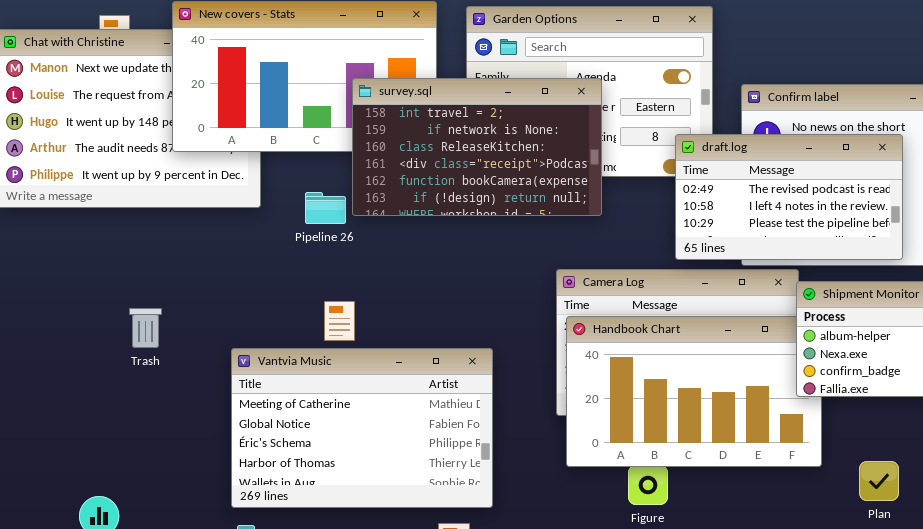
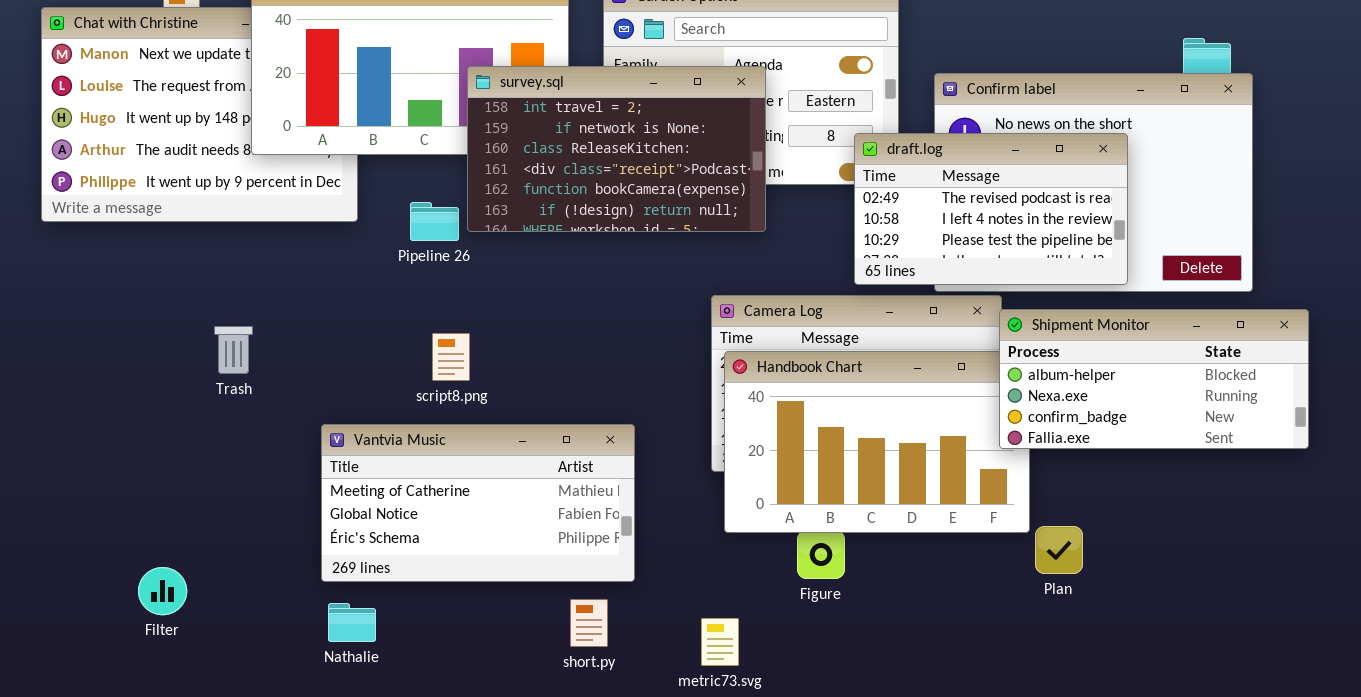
Trash: [129,308,162,348] -> [214,326,253,374], moved
Vantvia Music: [231,348,493,508] -> [321,424,635,582], resized
Plan: [859,461,899,501] -> [1035,526,1083,574], moved

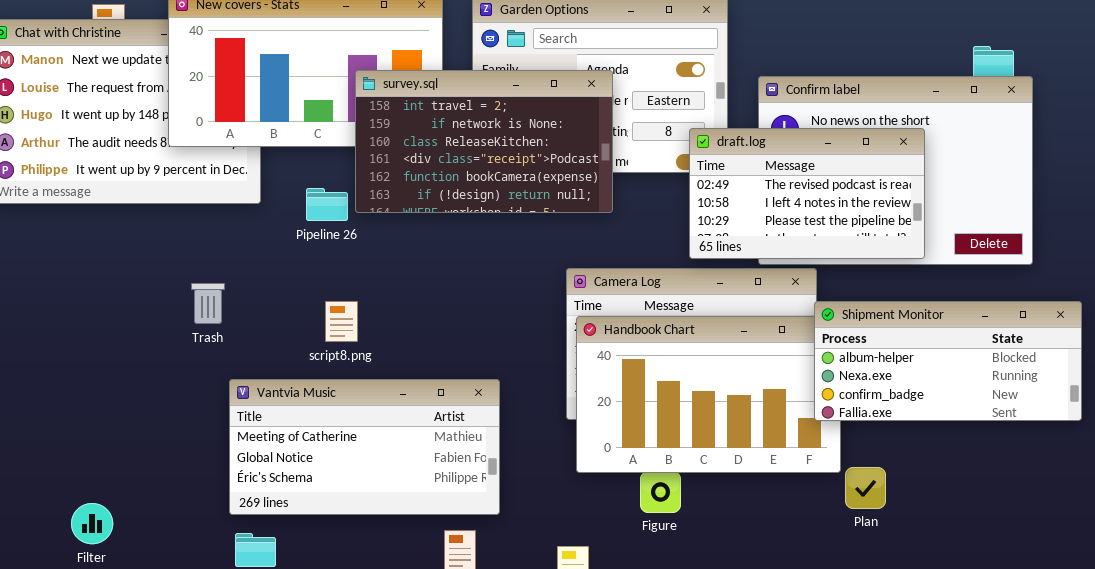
Shipment Monitor: [999,309,1309,449] -> [814,301,1082,421], moved
Trash: [214,326,253,374] -> [191,283,225,324], moved

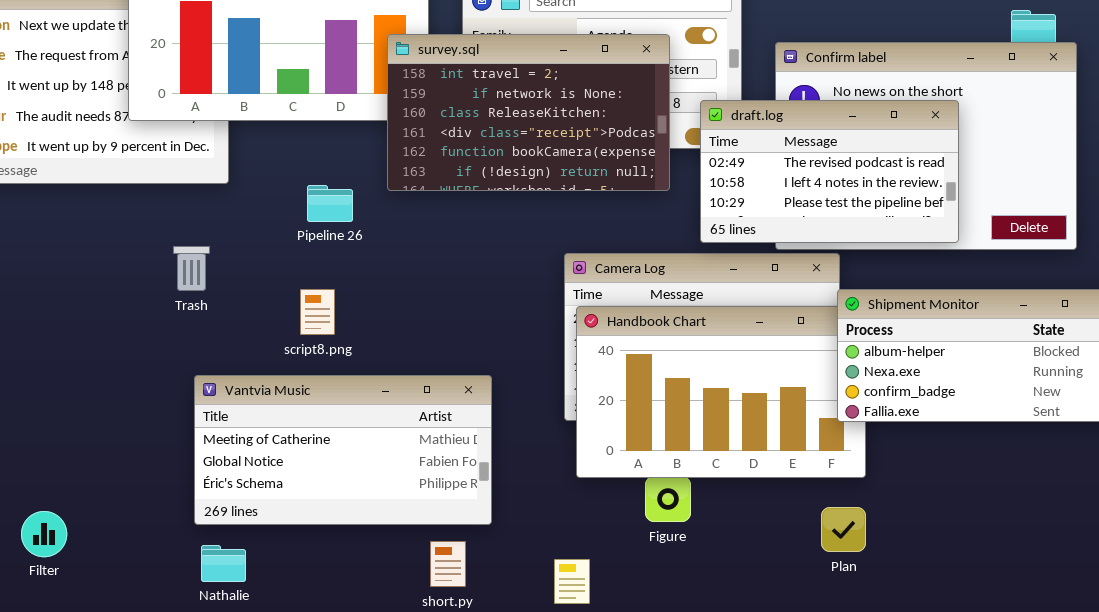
survey.sql: [355,70,613,213] -> [387,34,670,191], moved
Pipeline 26: [306,188,348,221] -> [307,185,353,222], moved
Trash: [191,283,225,324] -> [173,246,210,291], moved
Plan: [845,467,886,509] -> [821,507,866,552], moved

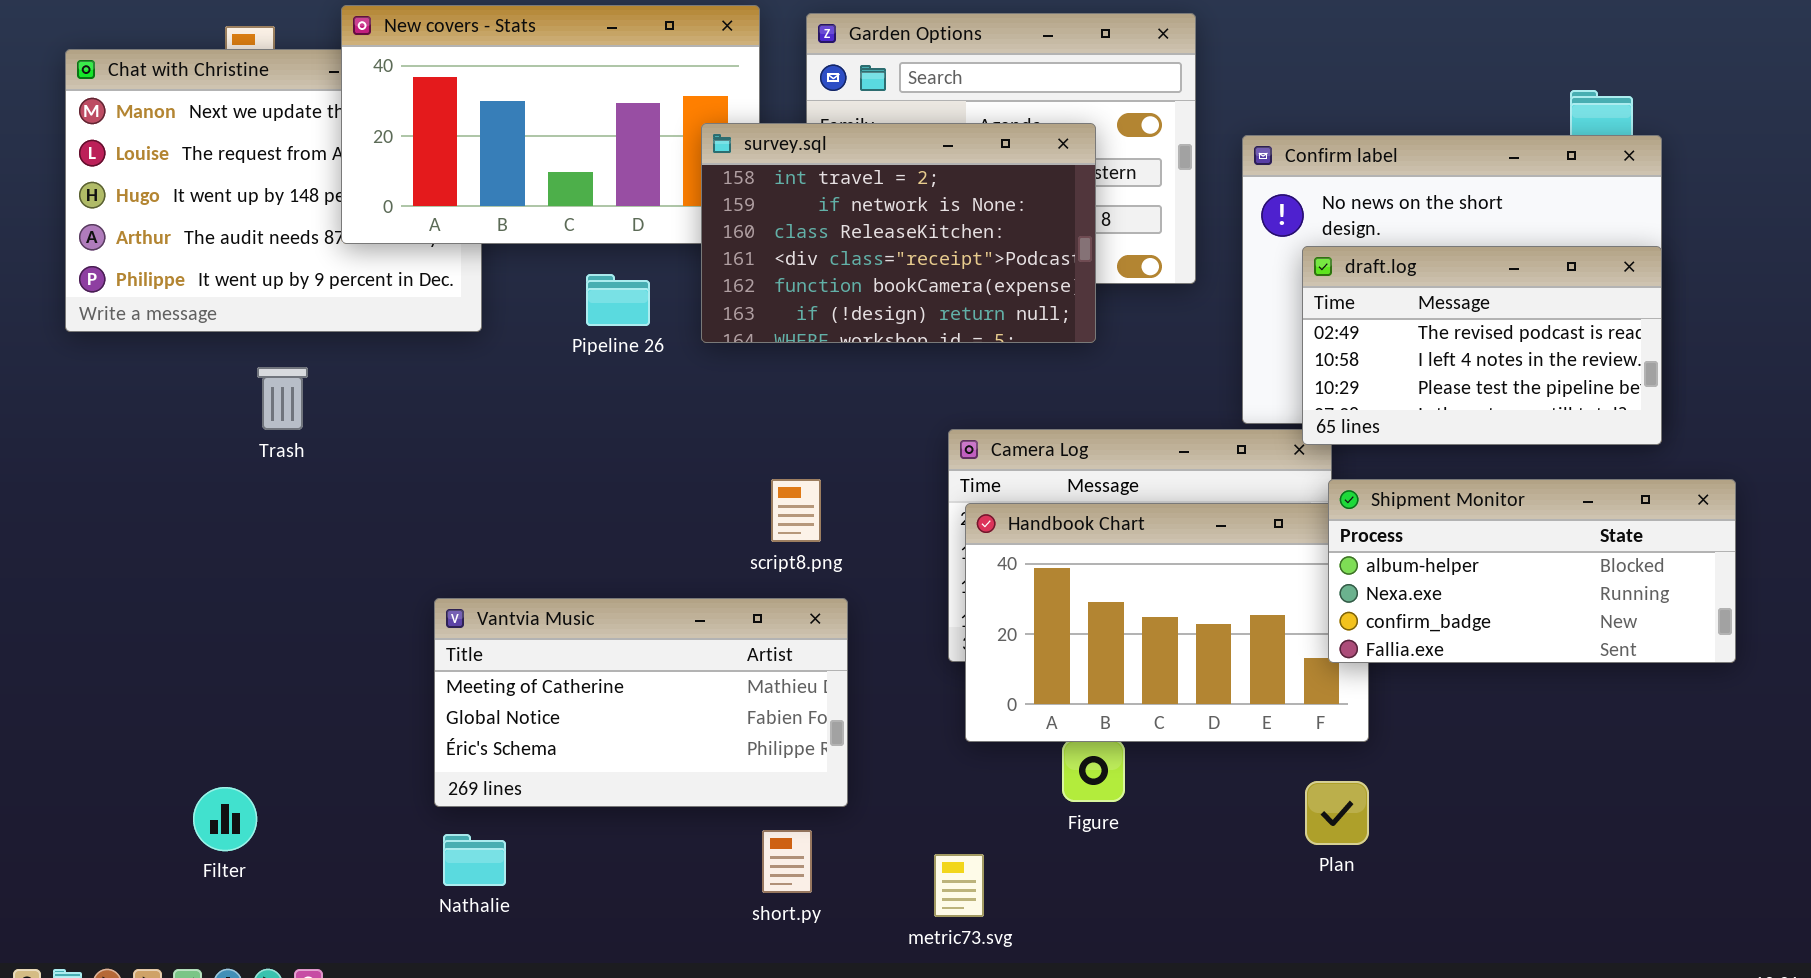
draft.log: [700,100,959,243] -> [1302,246,1662,445], moved
Pipeline 26: [307,185,353,222] -> [586,274,650,326], moved
Trash: [173,246,210,291] -> [257,367,308,430], moved
script8.png: [300,289,335,335] -> [771,479,821,542], moved

